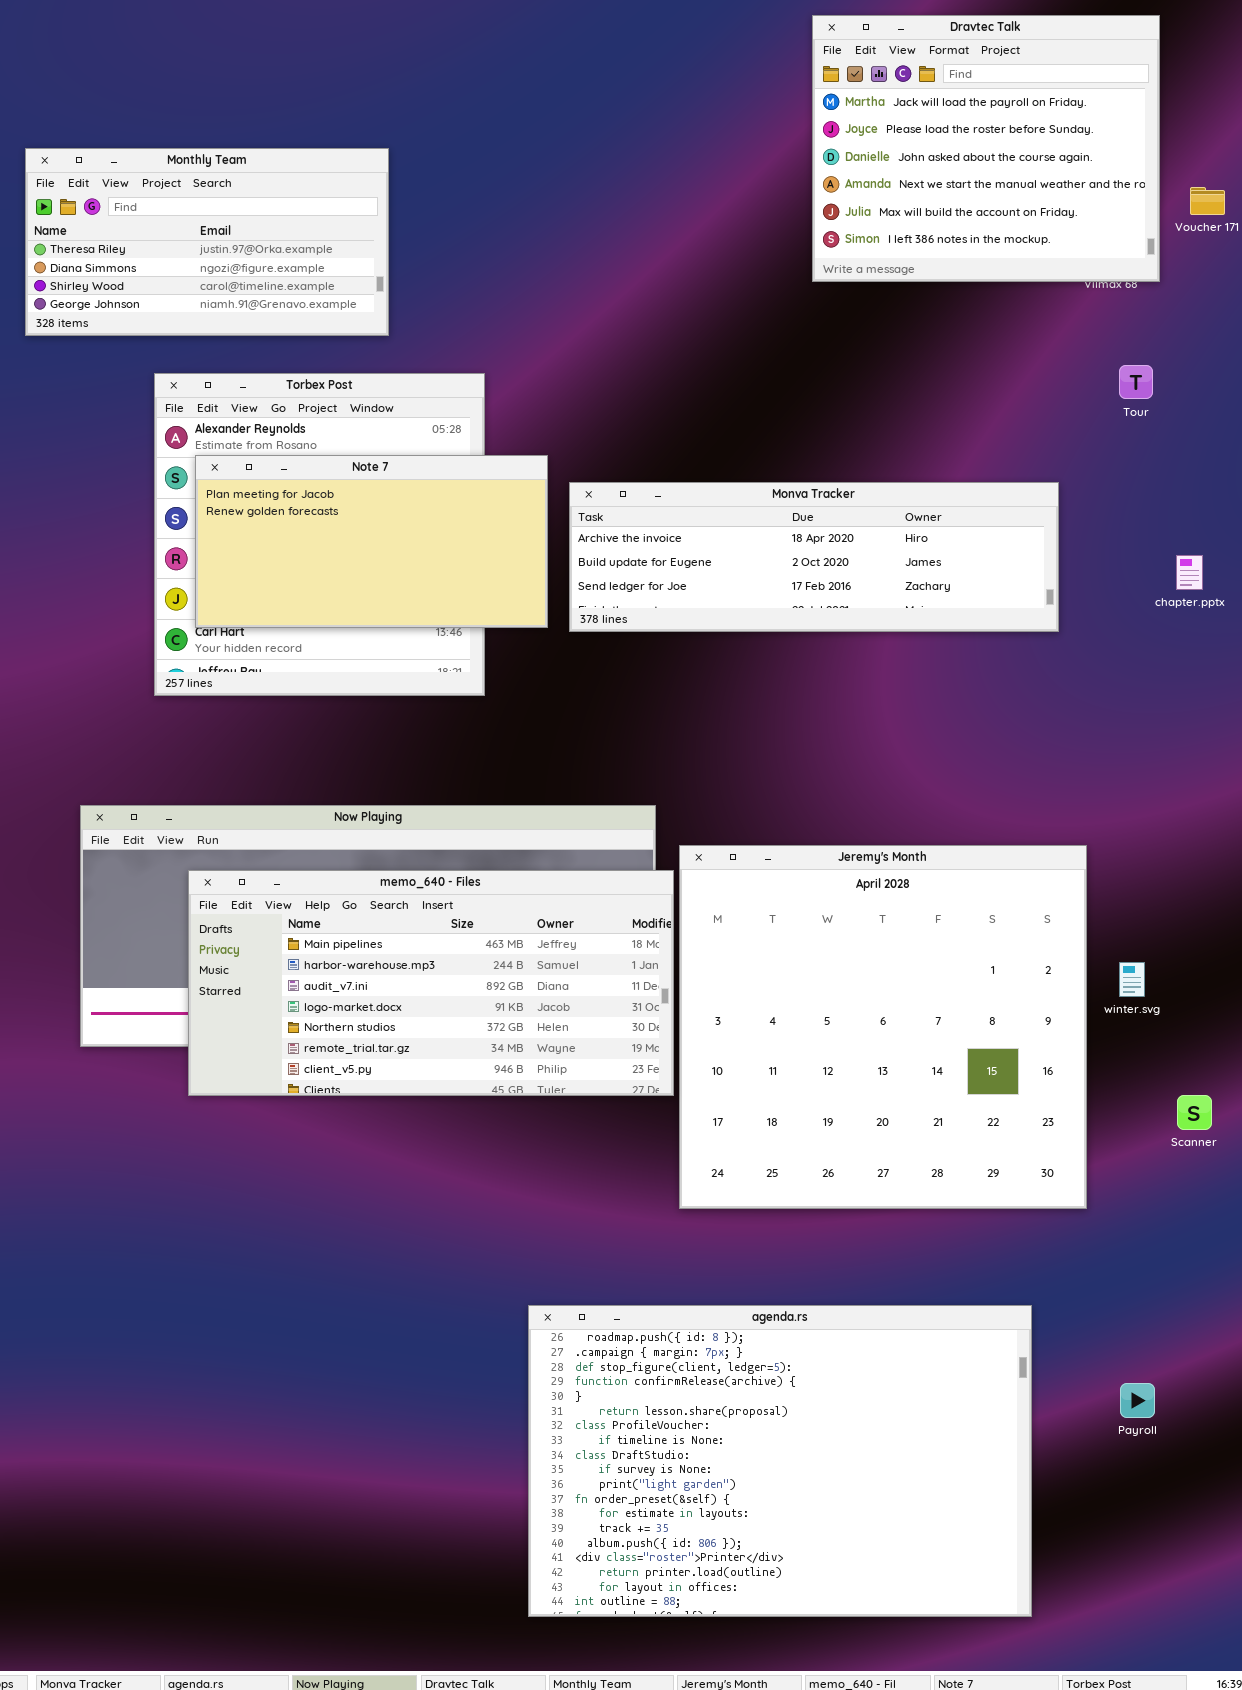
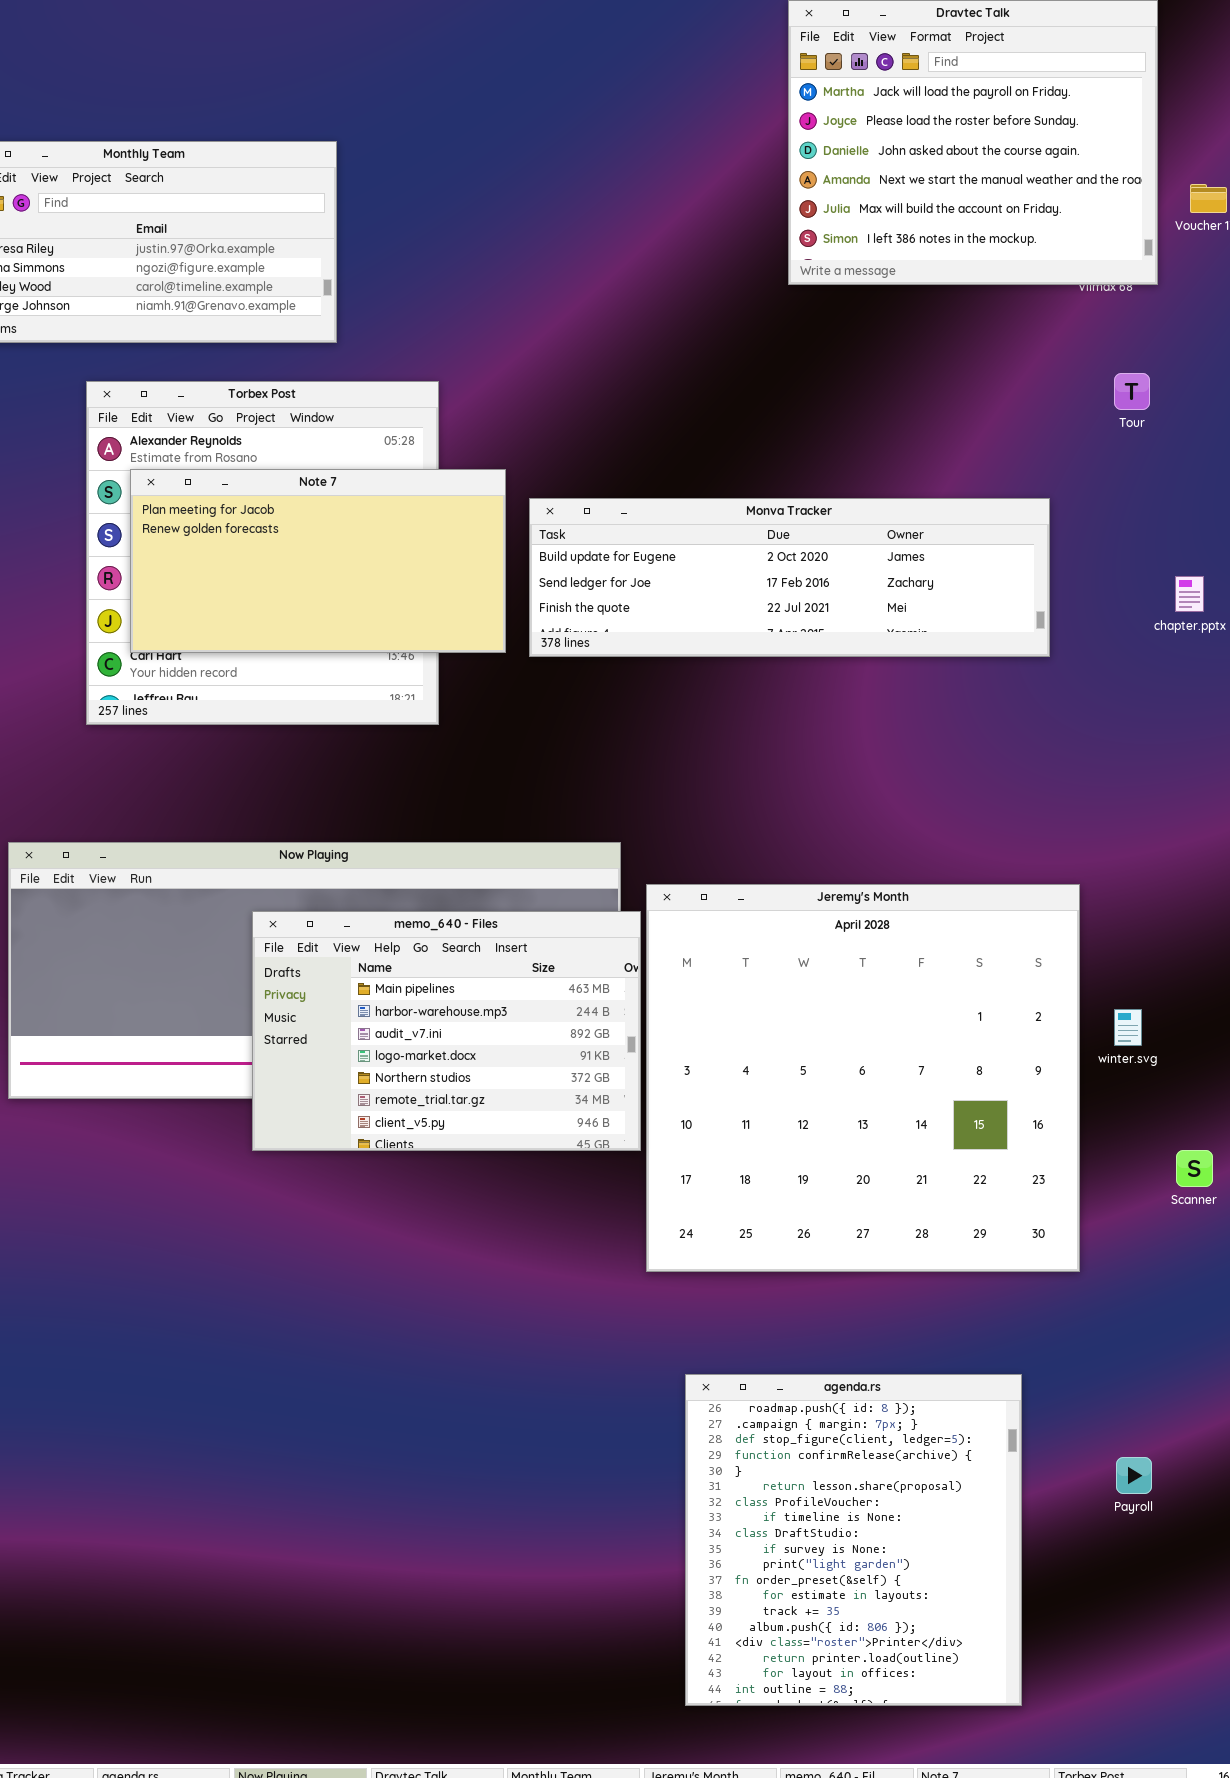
Monva Tracker: [569,482,1059,632] -> [529,498,1050,657], scrolled down 1 row
memo_640 - Files: [188,870,674,1096] -> [252,911,641,1151], resized
agenda.rs: [528,1305,1032,1617] -> [685,1374,1022,1706], resized

